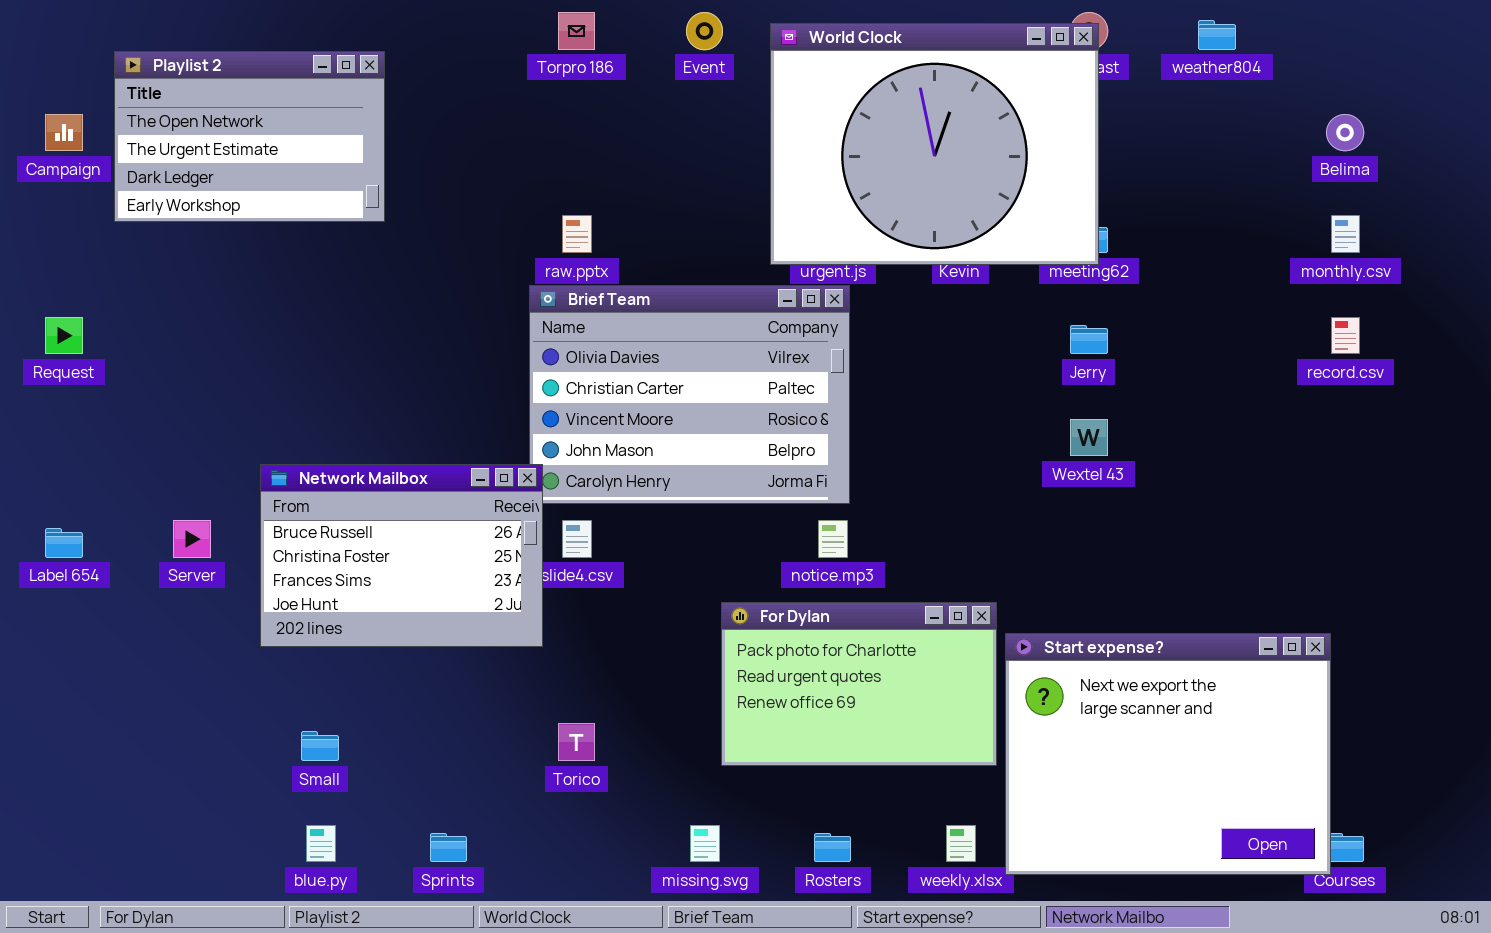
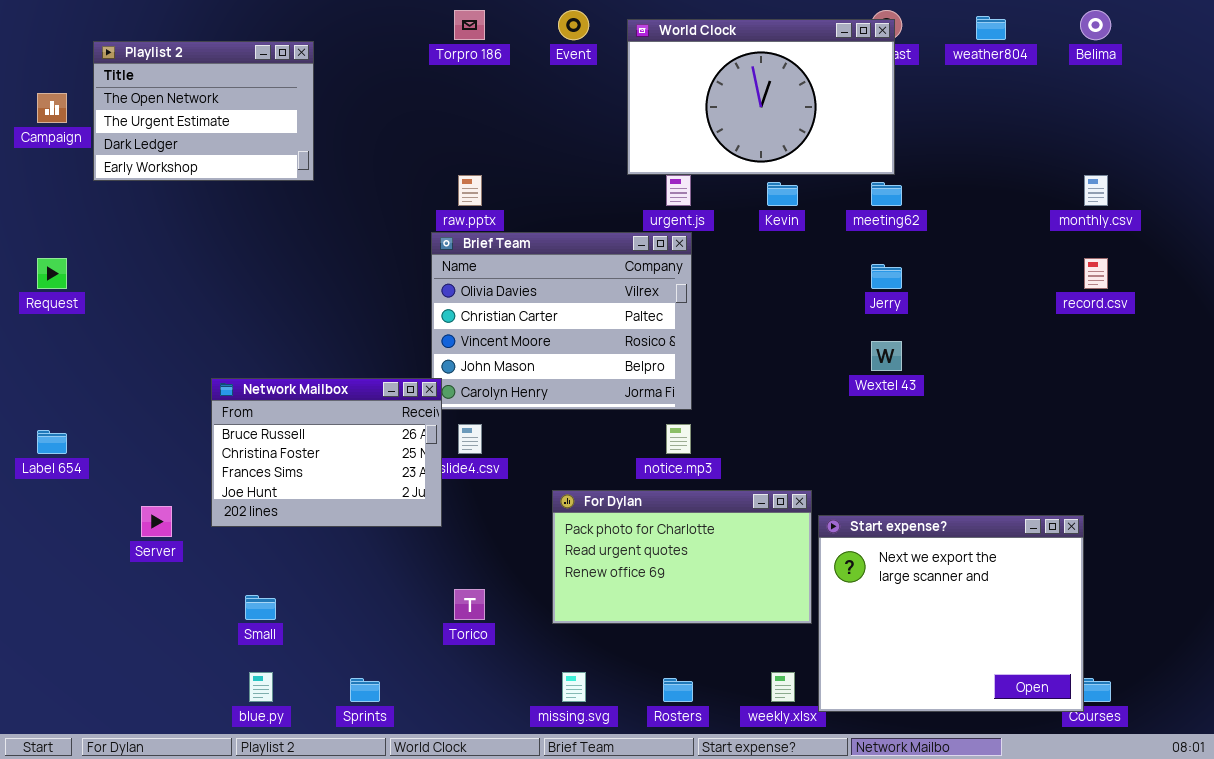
World Clock: [770,23,1099,265] -> [627,19,895,175], resized
Belima: [1326,114,1364,151] -> [1080,10,1111,40], moved
Server: [173,520,211,558] -> [141,506,172,537], moved
For Dylan: [721,602,997,766] -> [552,490,812,624], resized

